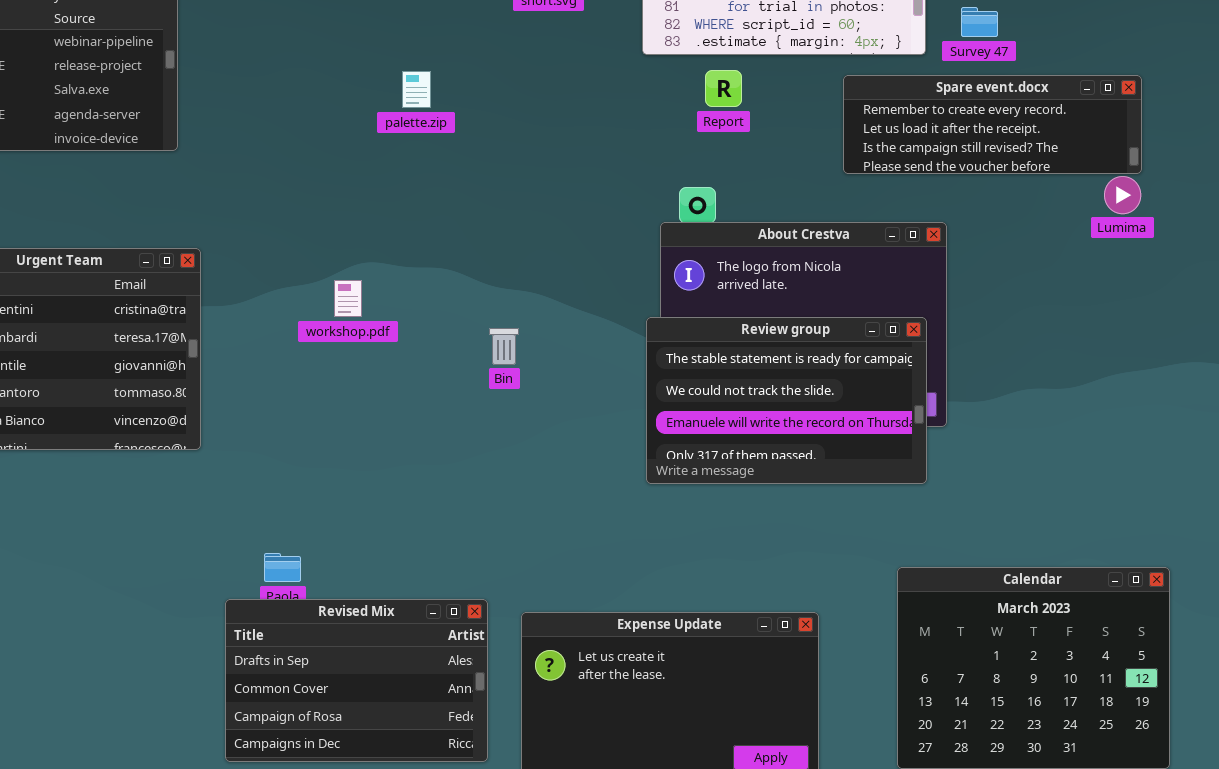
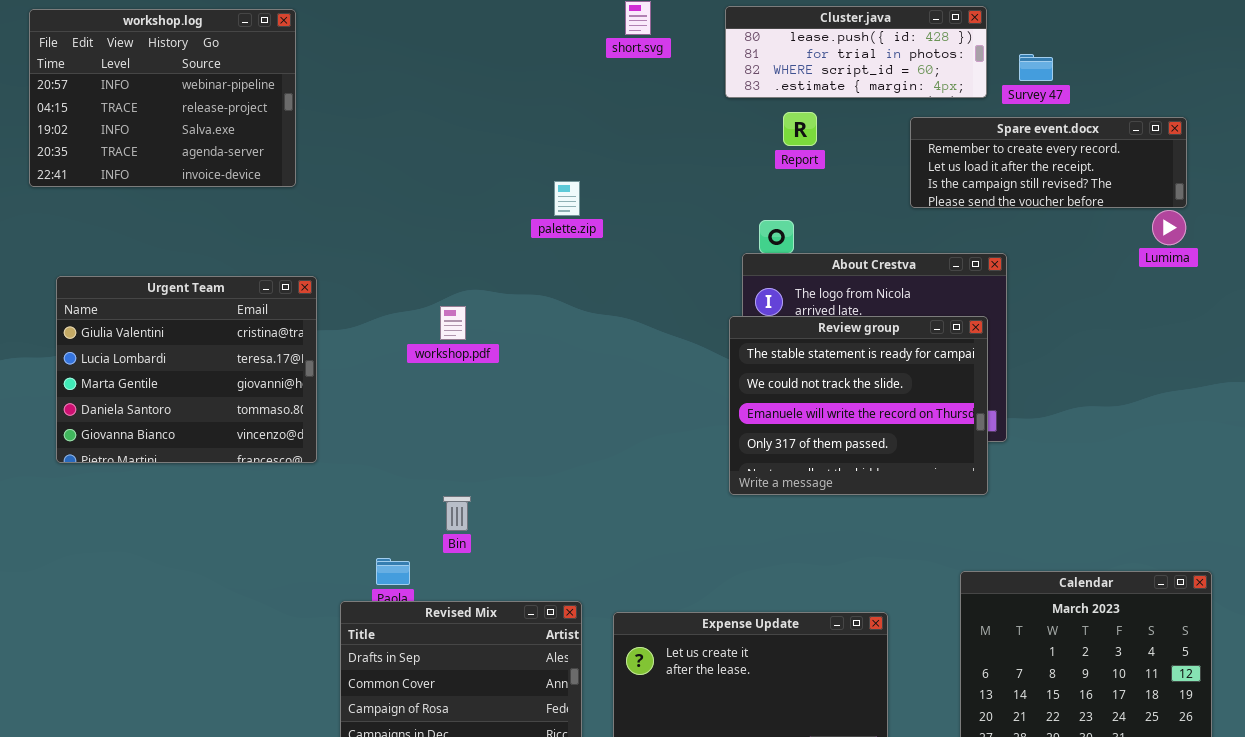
palette.zip: [402,71,431,108] -> [554,181,580,216], moved
Review group: [646,317,927,484] -> [729,316,988,495], resized
Bin: [489,328,519,365] -> [443,496,471,531], moved

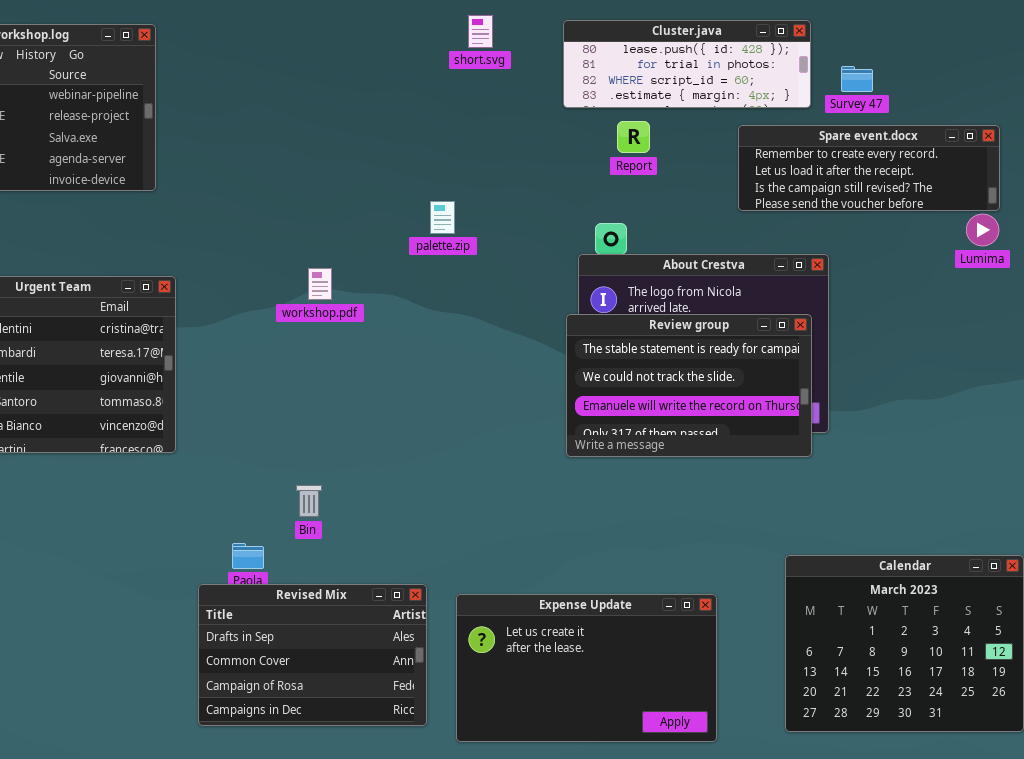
palette.zip: [554,181,580,216] -> [430,201,455,234], moved
workshop.pdf: [440,306,466,340] -> [308,268,332,300], moved
Review group: [729,316,988,495] -> [566,314,812,457], resized

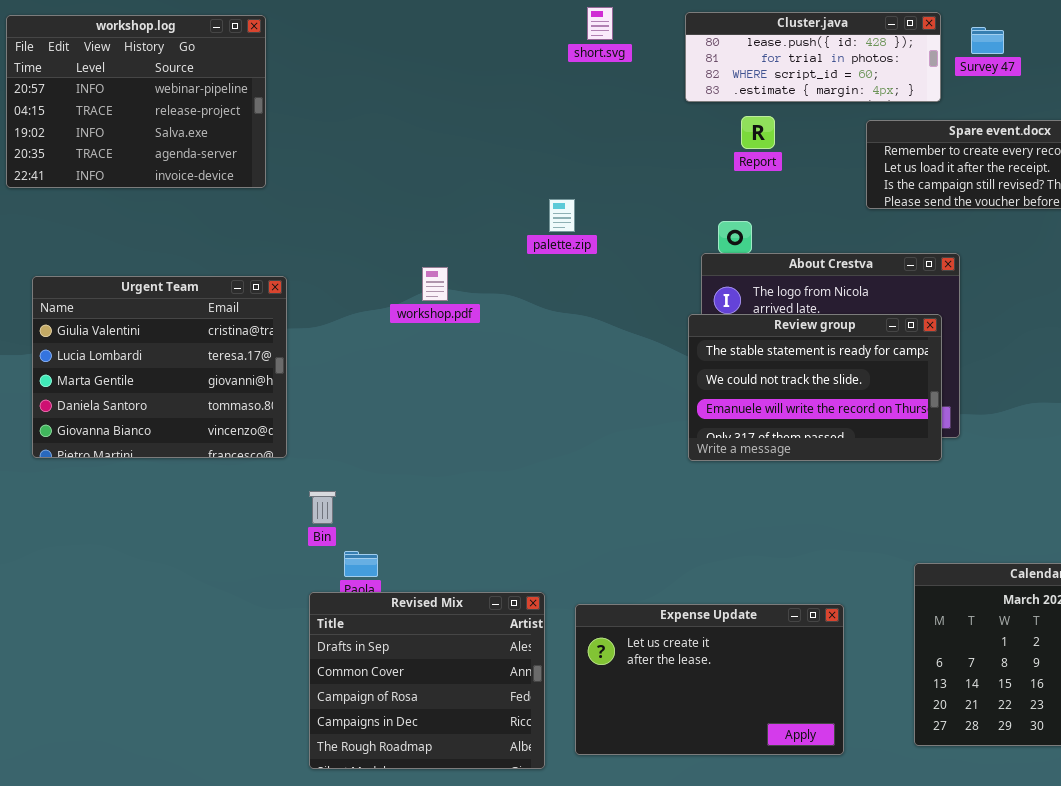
Survey 47: [841,66,873,92] -> [971,27,1004,54], moved
Bin: [296,485,322,517] -> [309,491,336,524], moved
Revised Mix: [198,584,427,726] -> [309,592,545,769], resized

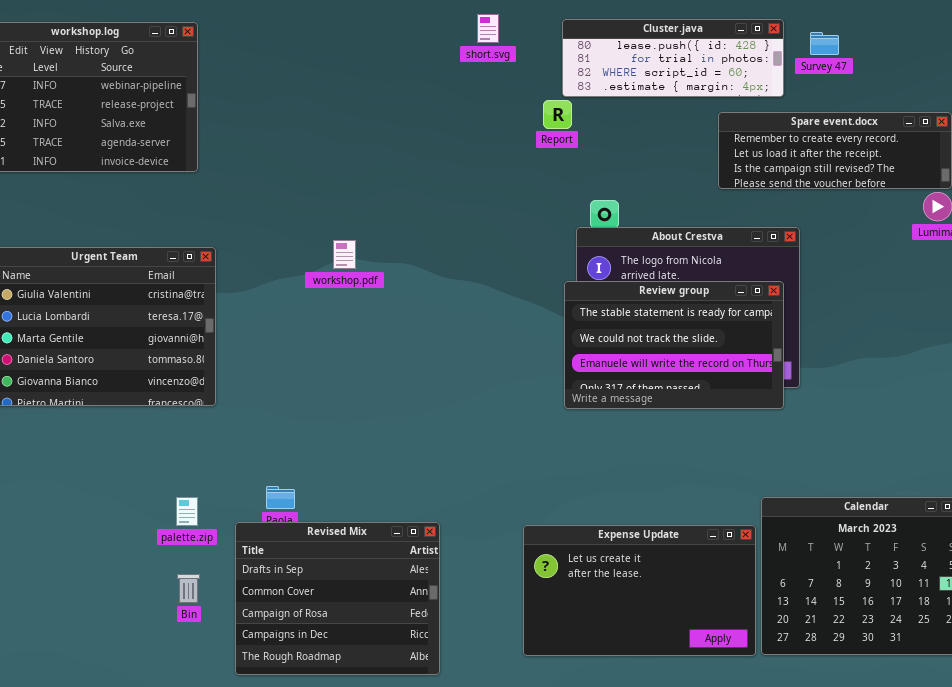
Report: [741,116,775,149] -> [543,100,572,129], moved
palette.zip: [549,199,575,232] -> [176,497,198,526], moved
Bin: [309,491,336,524] -> [177,574,200,603], moved
Expense Update: [575,604,844,755] -> [523,525,756,656], moved

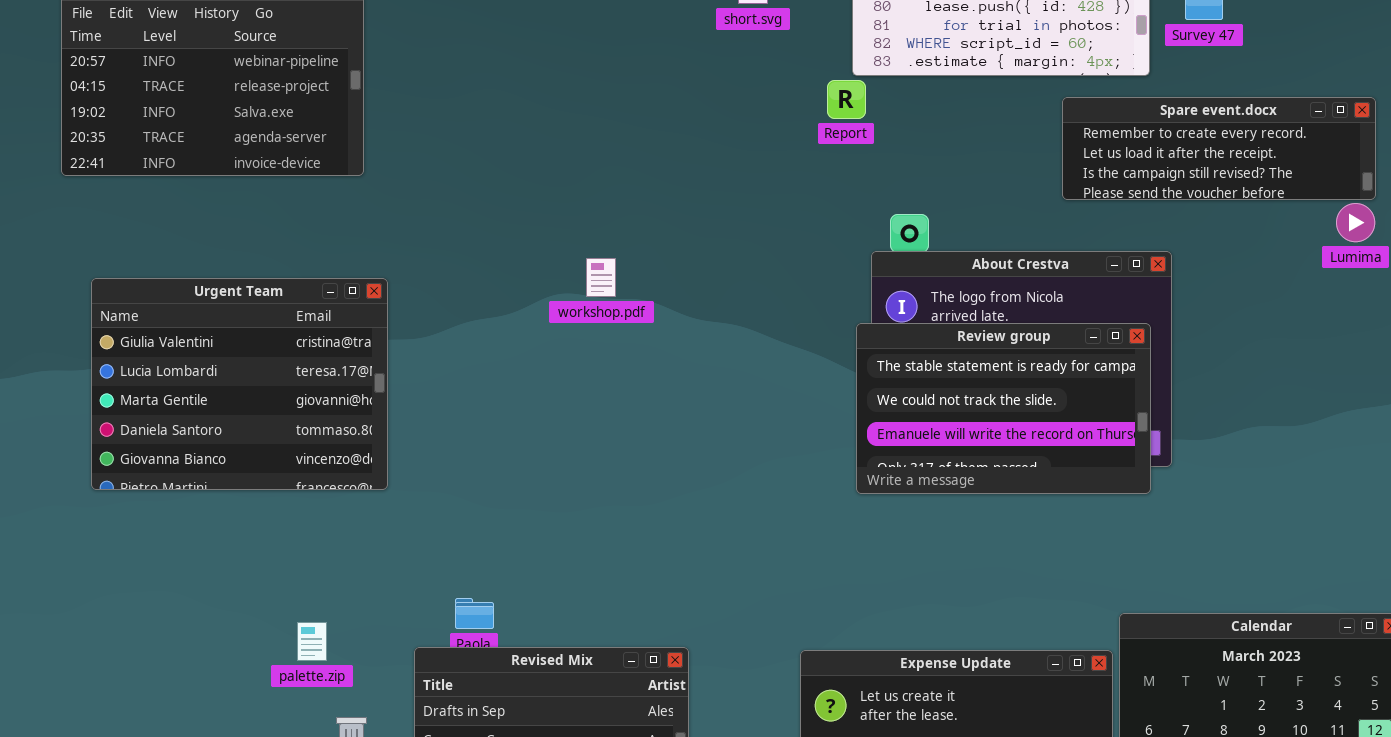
workshop.pdf: [333,240,356,269] -> [586,258,616,297], moved
palette.zip: [176,497,198,526] -> [297,622,327,661], moved

